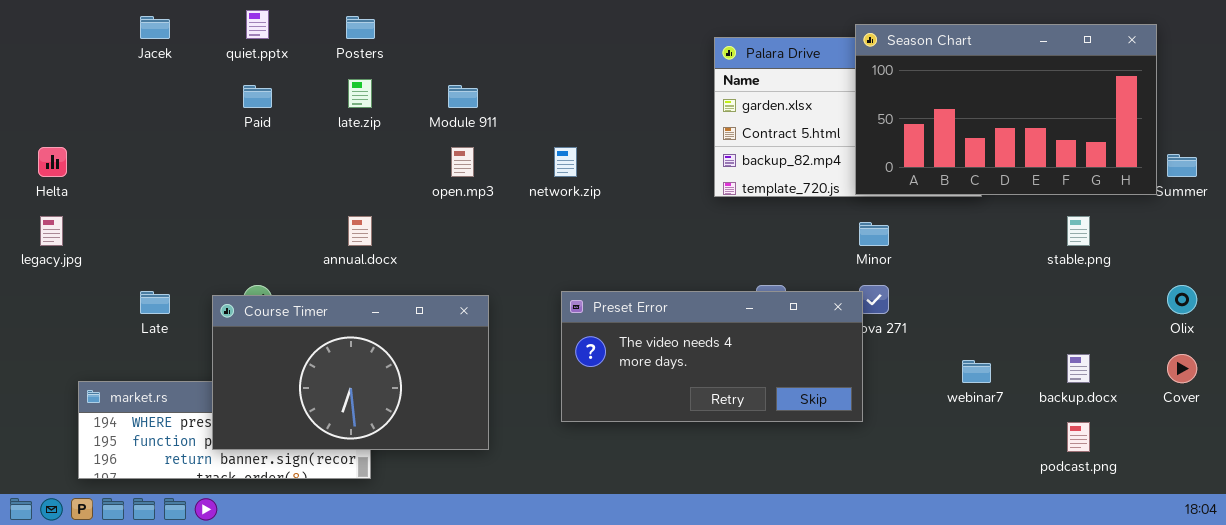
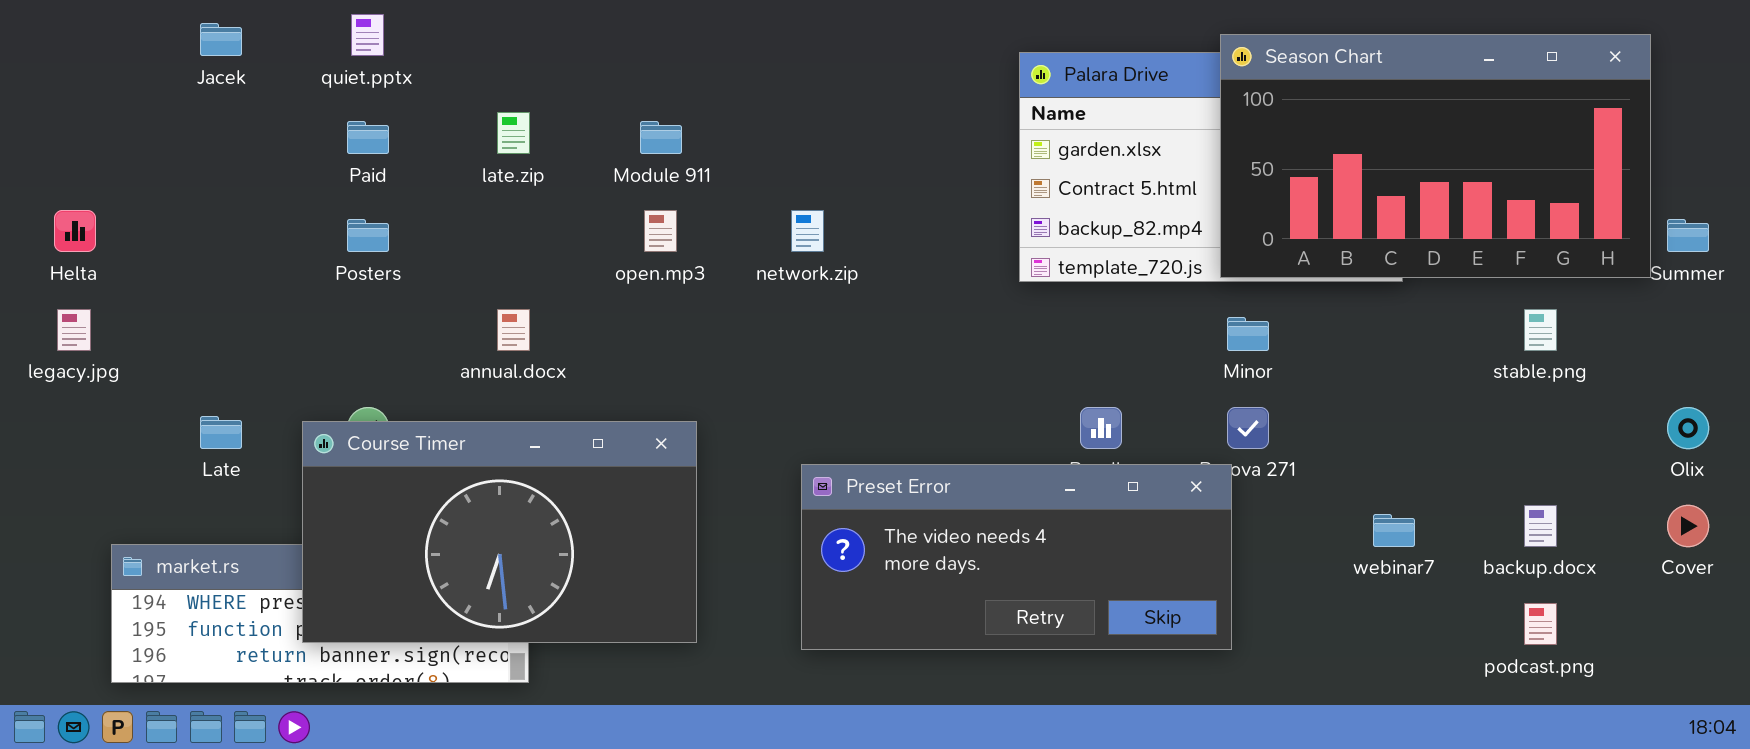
Posters: [346,16,375,39] -> [347,219,389,252], moved
Preset Error: [561,291,863,422] -> [801,464,1232,650], moved

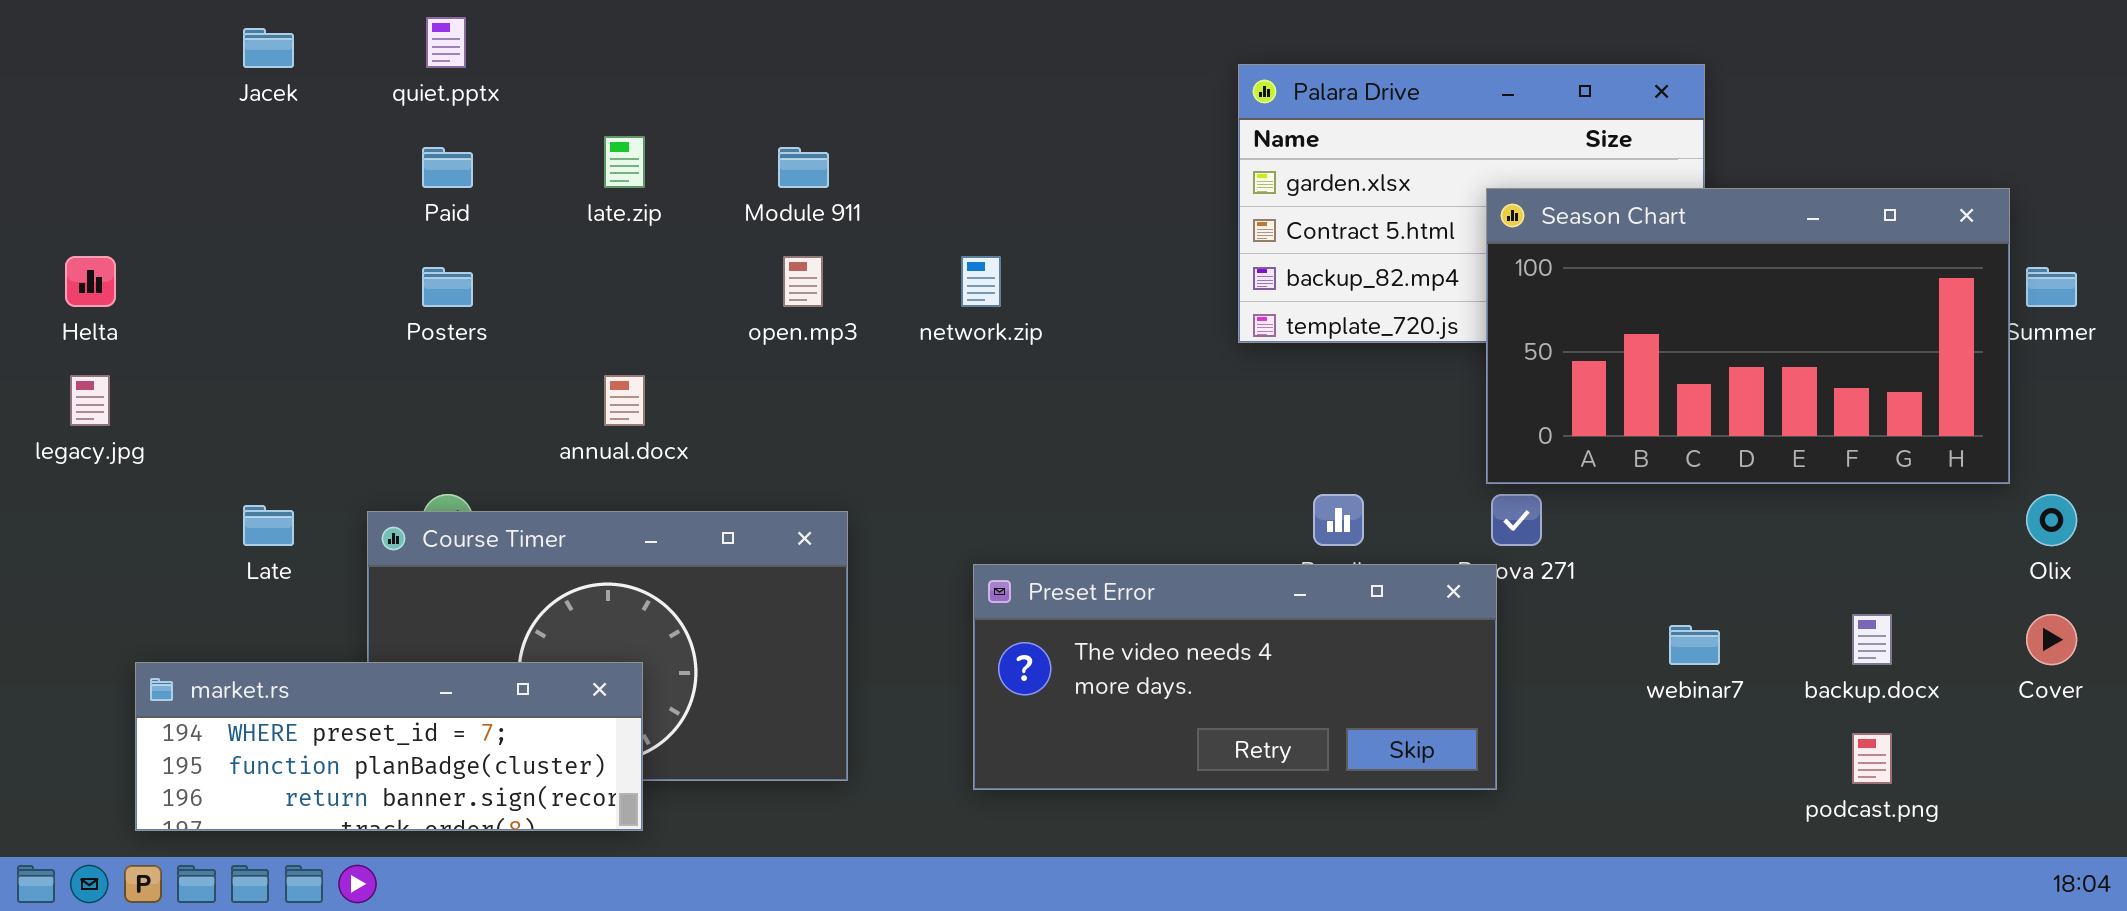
Season Chart: [1220,34,1651,278] -> [1486,188,2010,484], moved
market.rs: [111,544,529,683] -> [135,662,643,831], raised

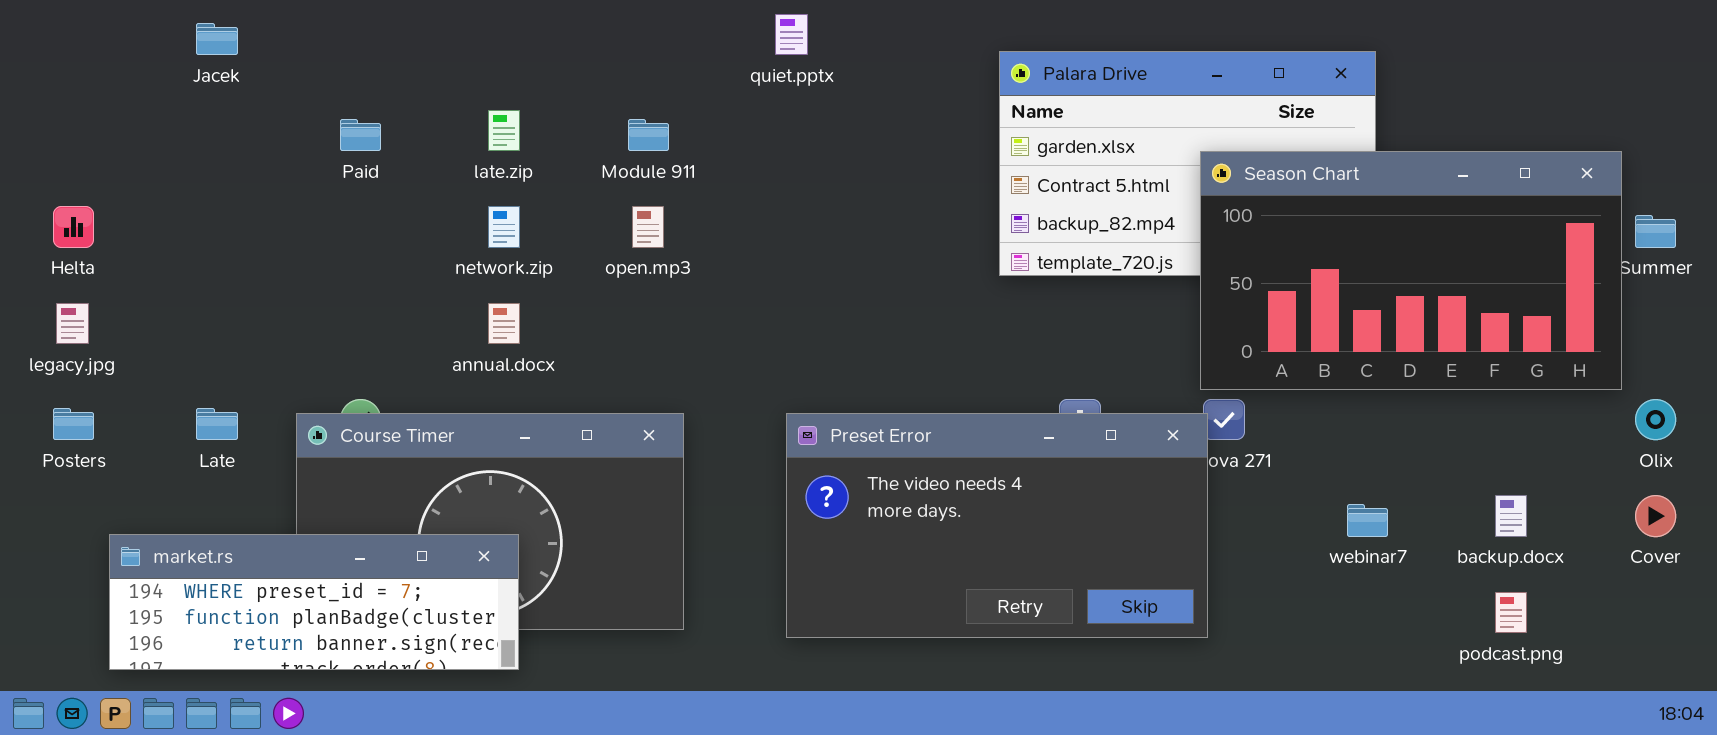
quiet.pptx: [426,17,466,68] -> [775,14,808,55], moved
network.zip: [961,256,1001,307] -> [488,206,520,248], moved
Posters: [422,267,473,307] -> [53,408,94,440], moved
Preset Error: [973,564,1497,790] -> [786,413,1208,638], resized

